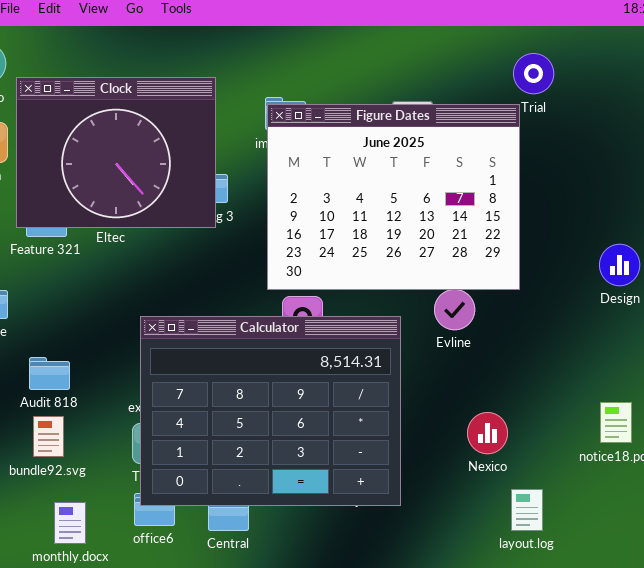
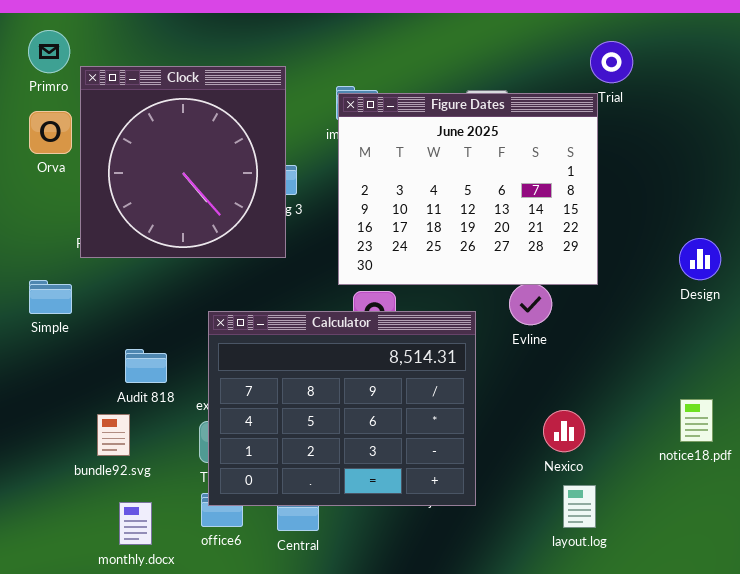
Clock: [16,77,216,228] -> [80,66,286,258], resized
Audit 818: [29,357,70,390] -> [125,349,167,383], moved
layout.log: [511,489,543,531] -> [563,485,596,528], moved

